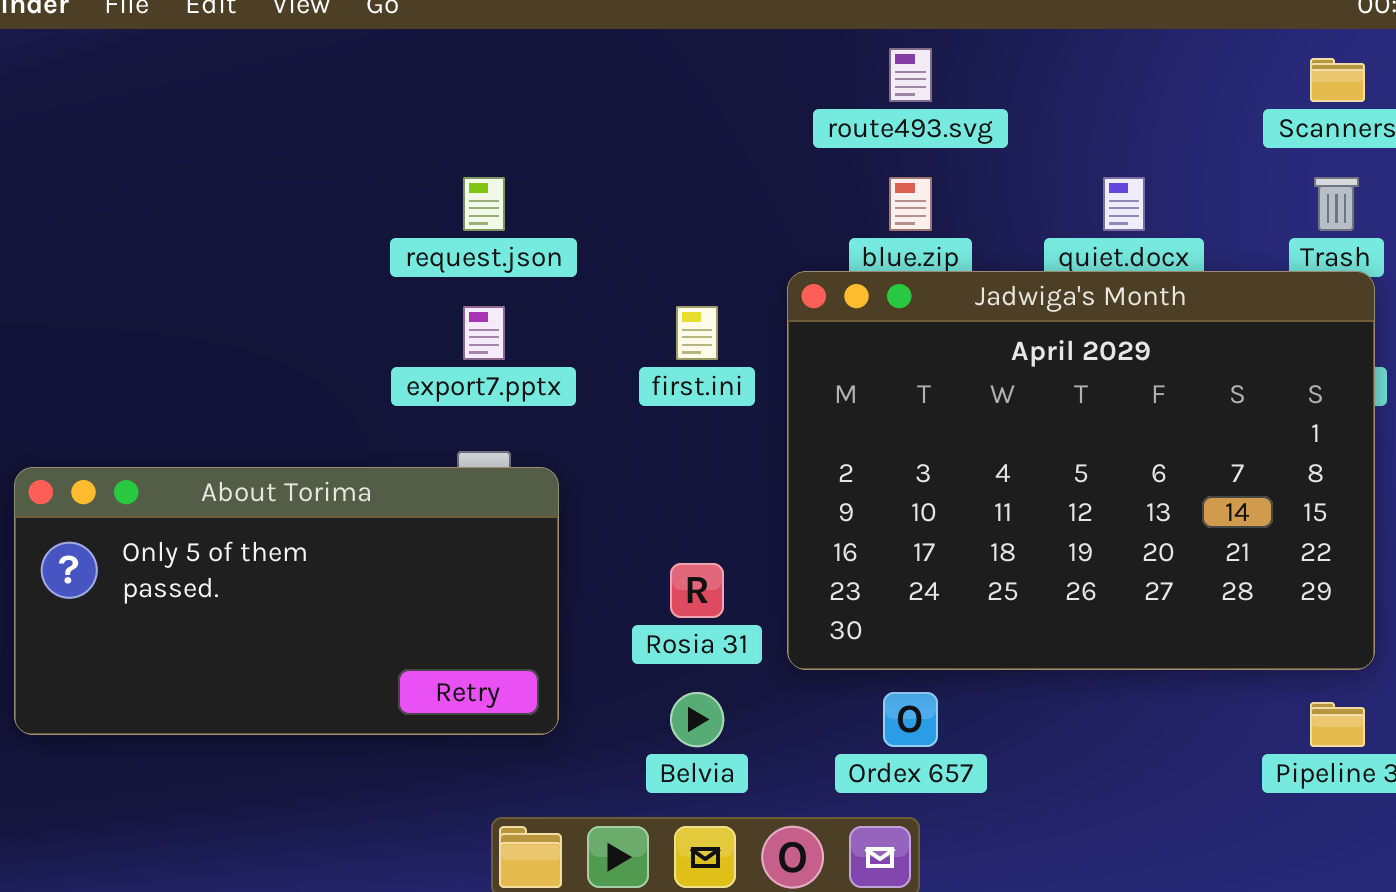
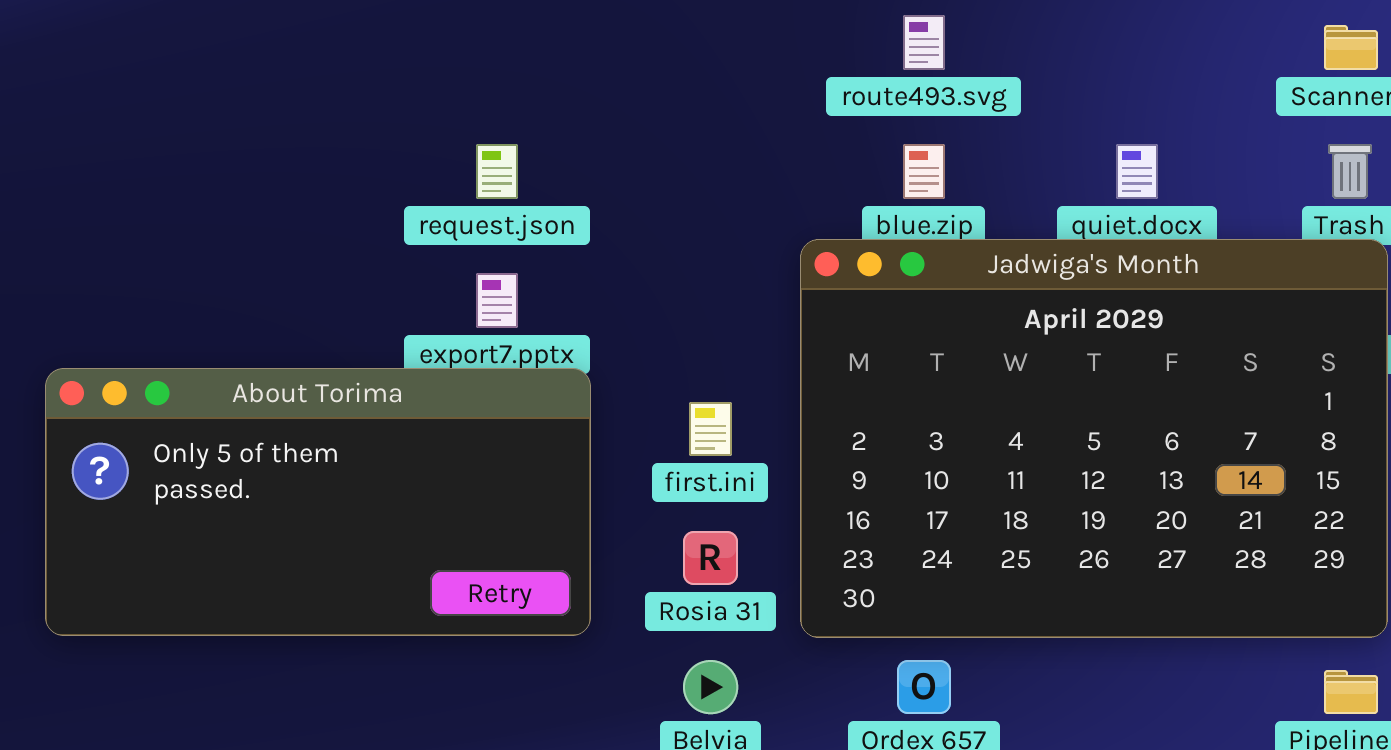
first.ini: [676,306,718,360] -> [689,402,732,456], moved
About Torima: [14,467,559,735] -> [45,368,591,636], moved

